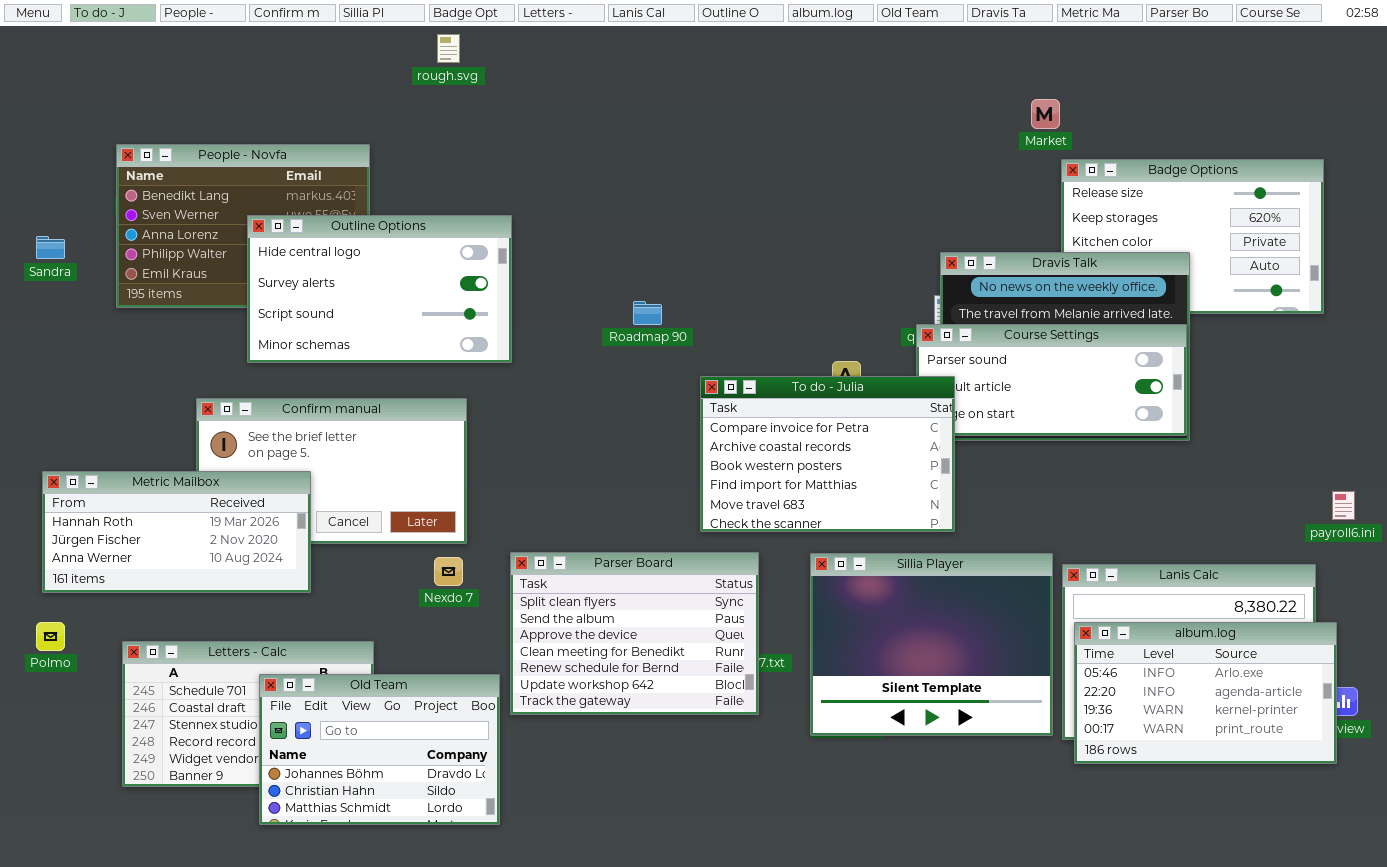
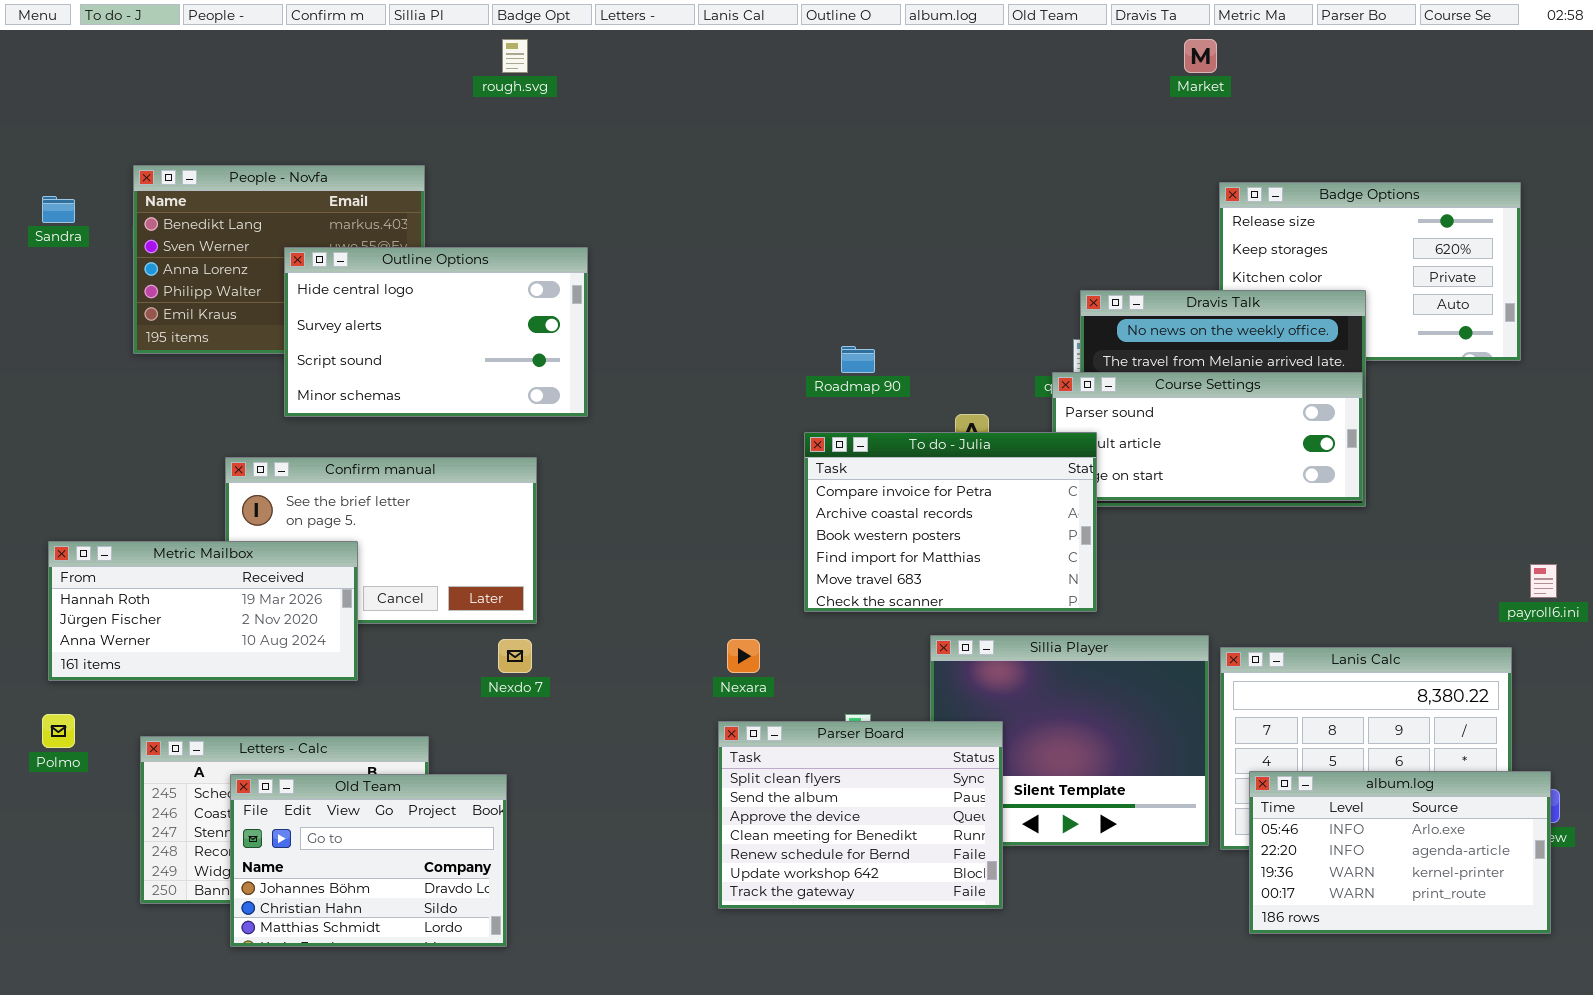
Market: [1031,99,1060,129] -> [1184,39,1217,73], moved
Sandra: [36,236,65,259] -> [42,196,75,223], moved
Roadmap 90: [633,301,662,325] -> [841,346,875,373], moved
Parser Board: [510,552,759,715] -> [718,721,1003,909], moved
album.log: [1074,622,1337,764] -> [1249,771,1551,934], moved
Old Team: [259,674,500,825] -> [230,774,507,947], moved

